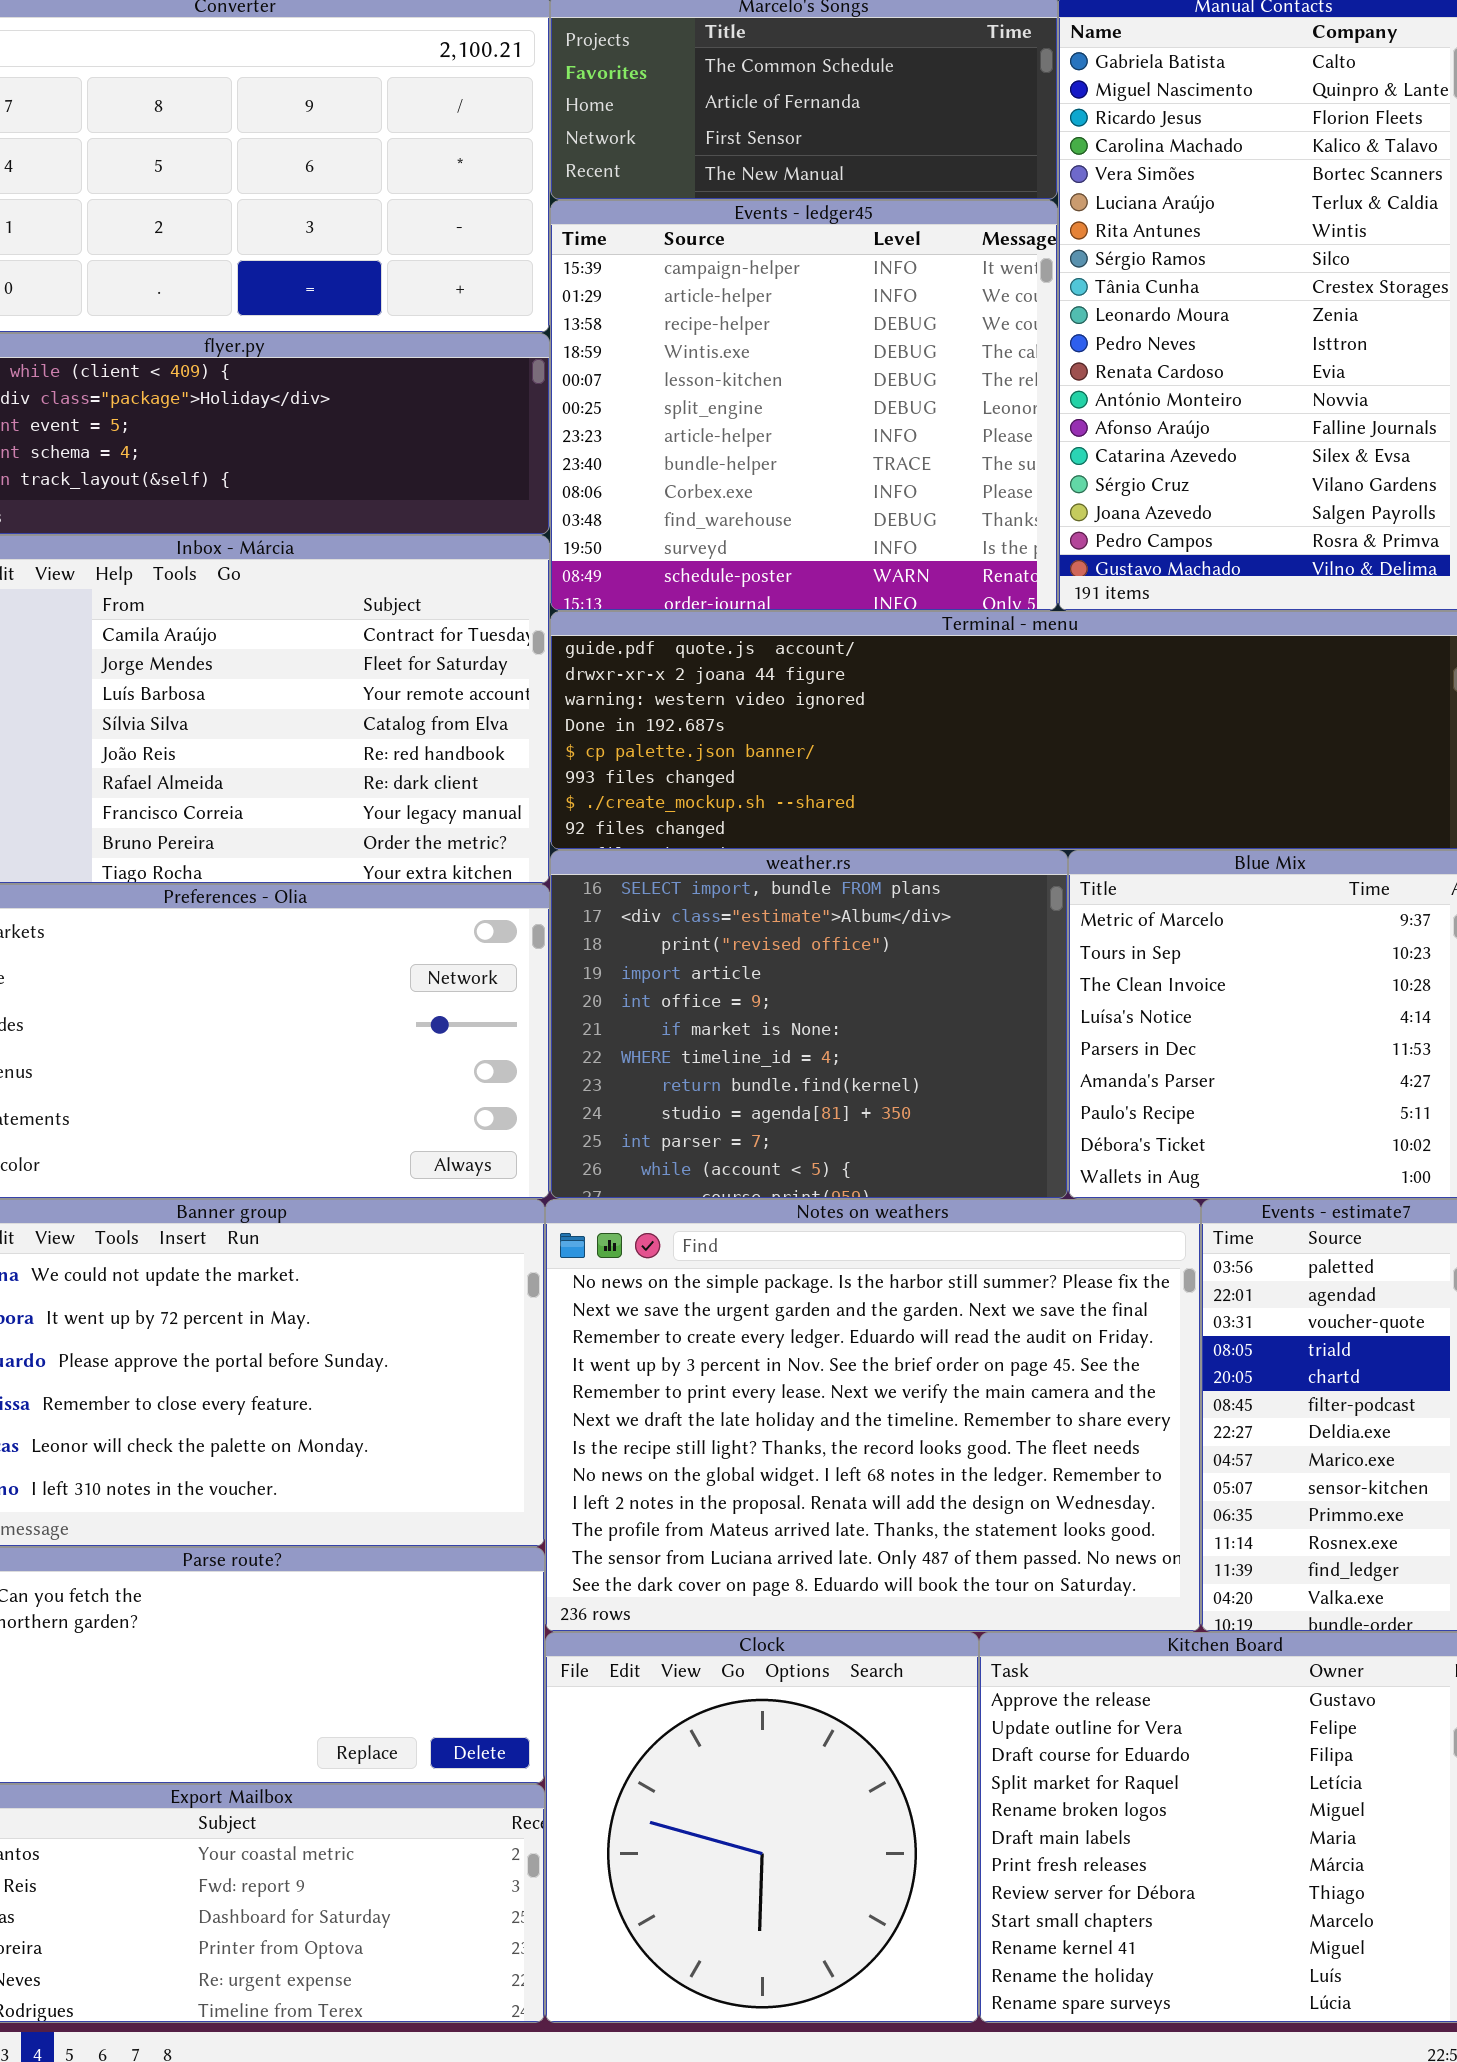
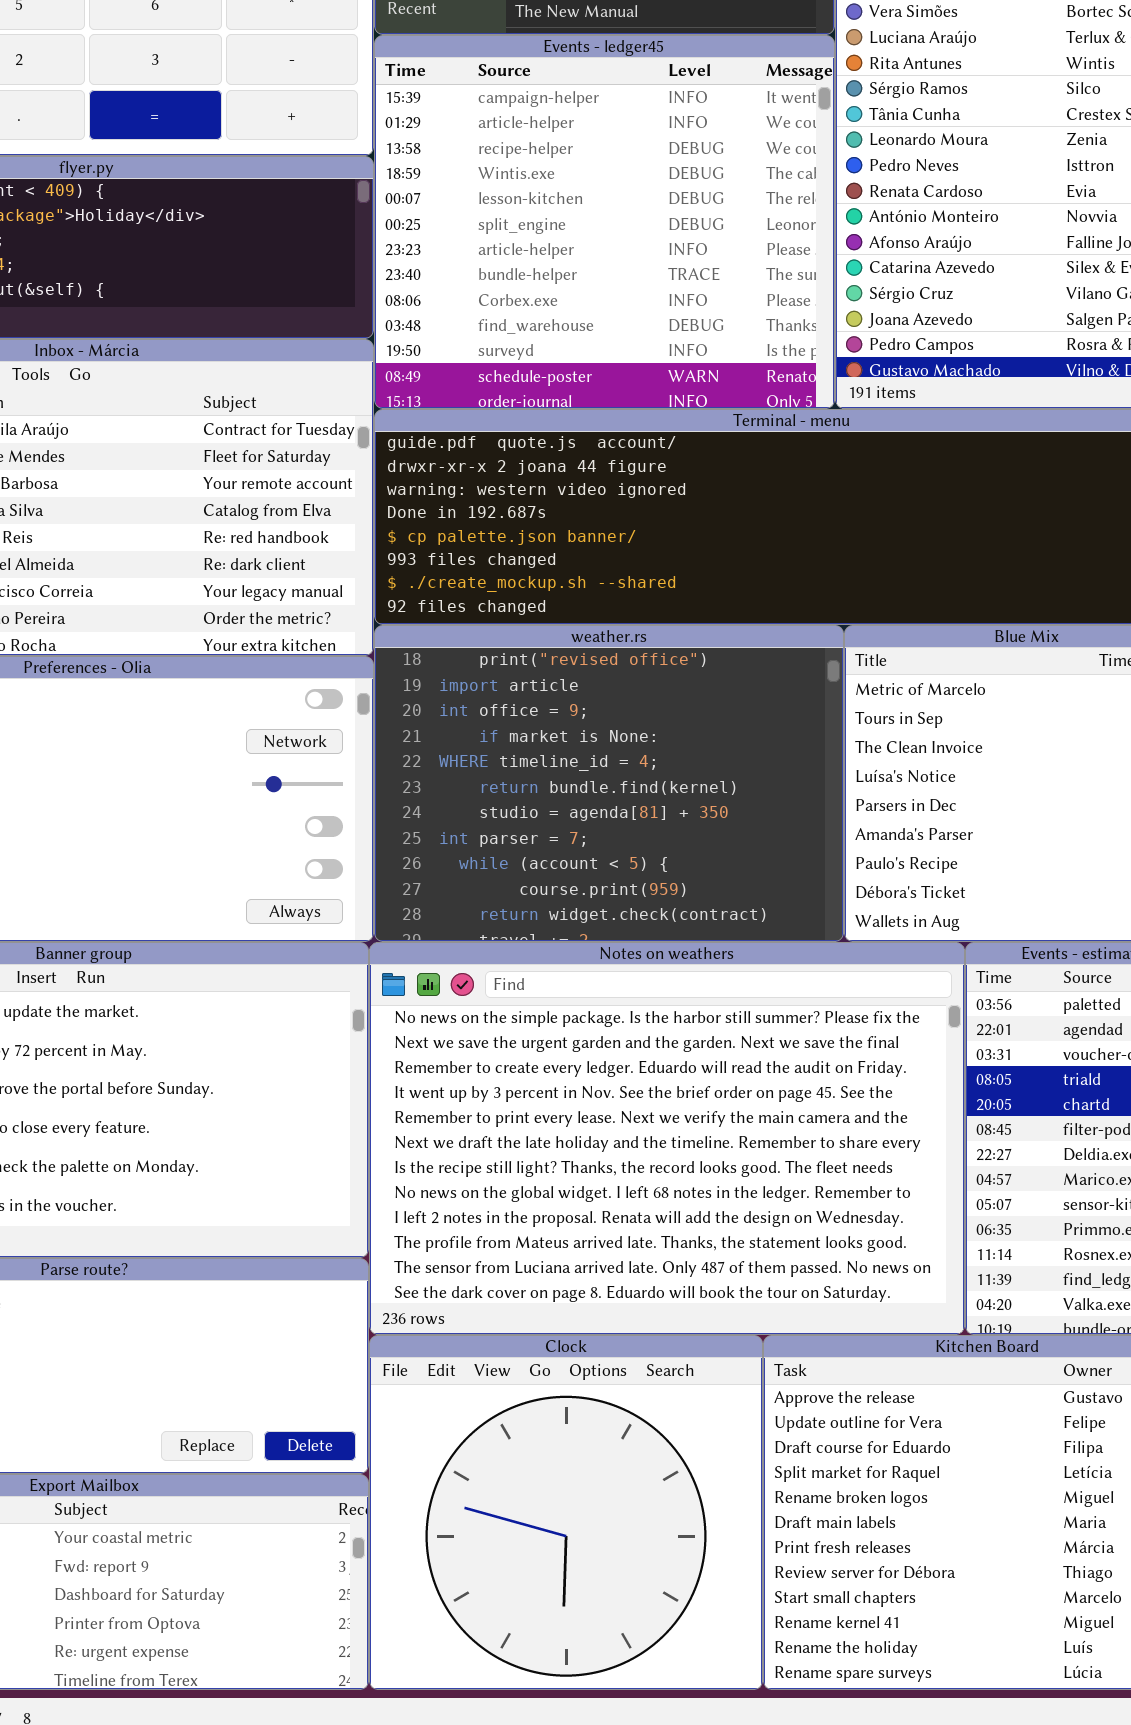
weather.rs: [550,850,1068,1199] -> [374,625,844,942], scrolled down 2 rows

